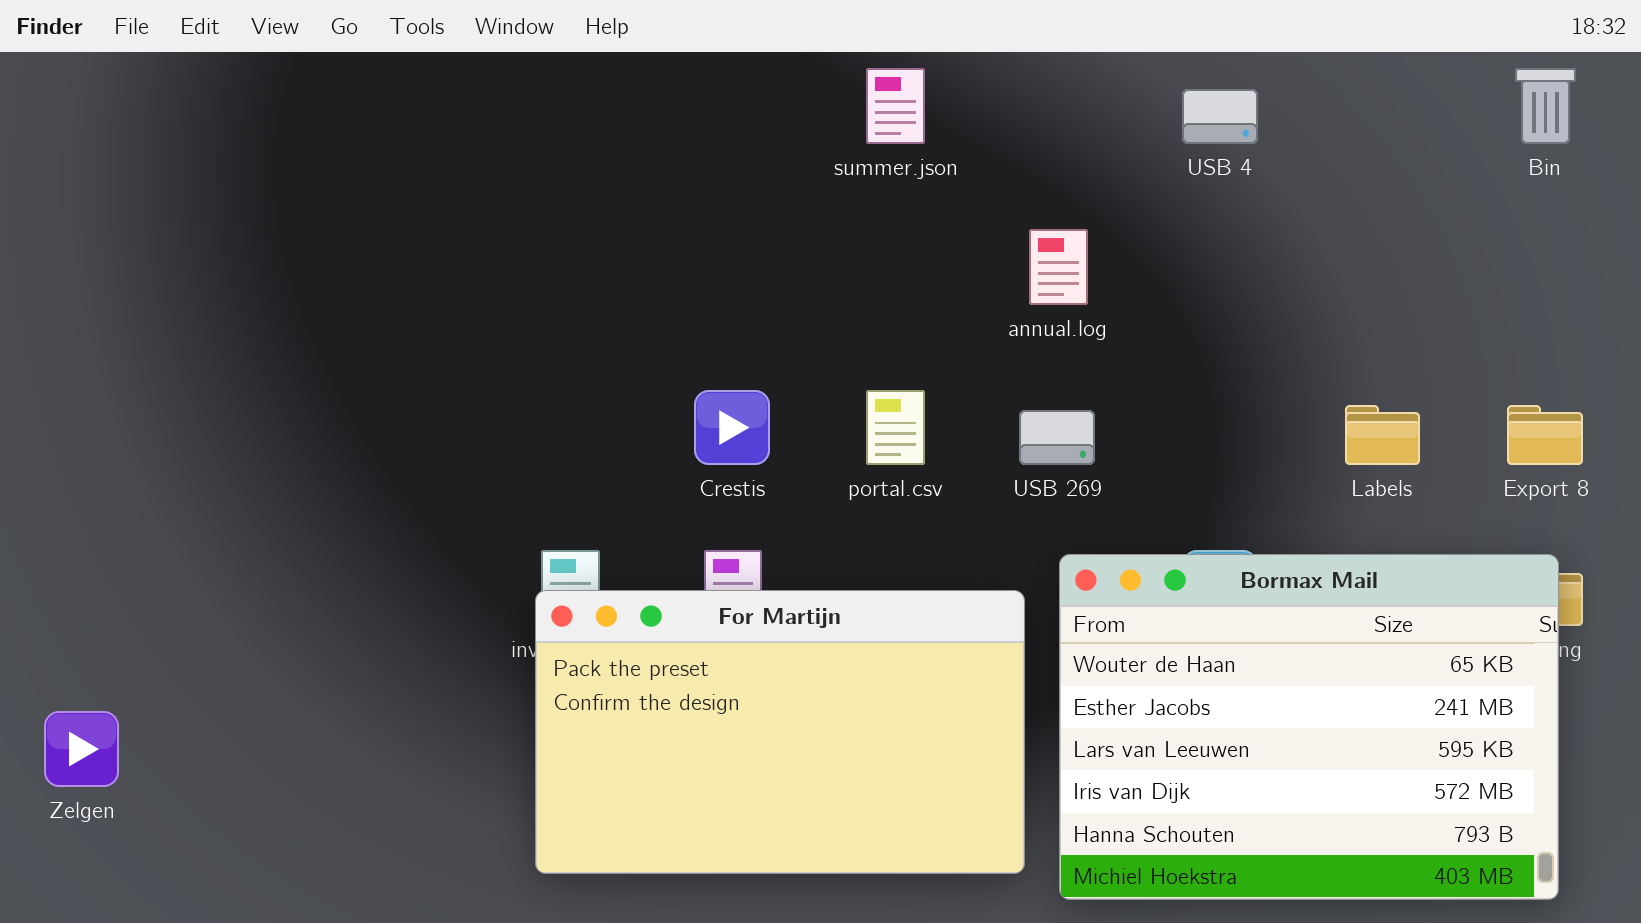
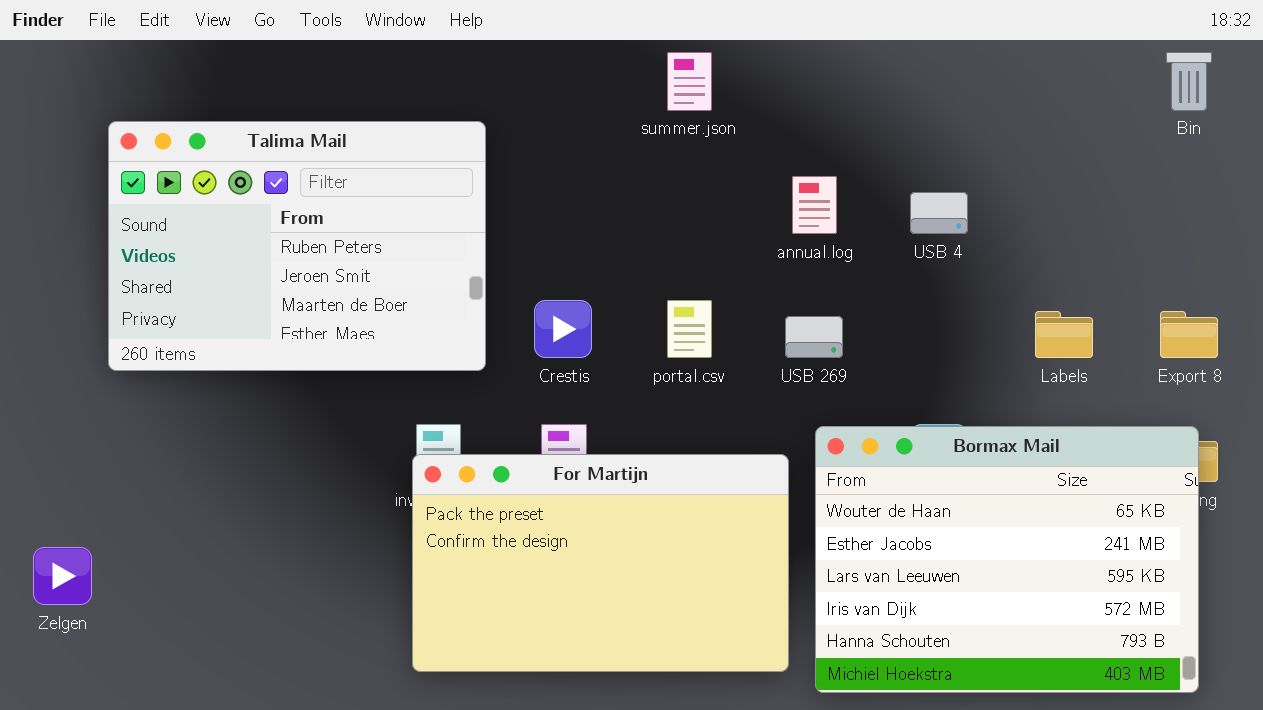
USB 4: [1182,89,1258,144] -> [910,192,968,234], moved
Talima Mail: none -> [108,121,486,371], opened

